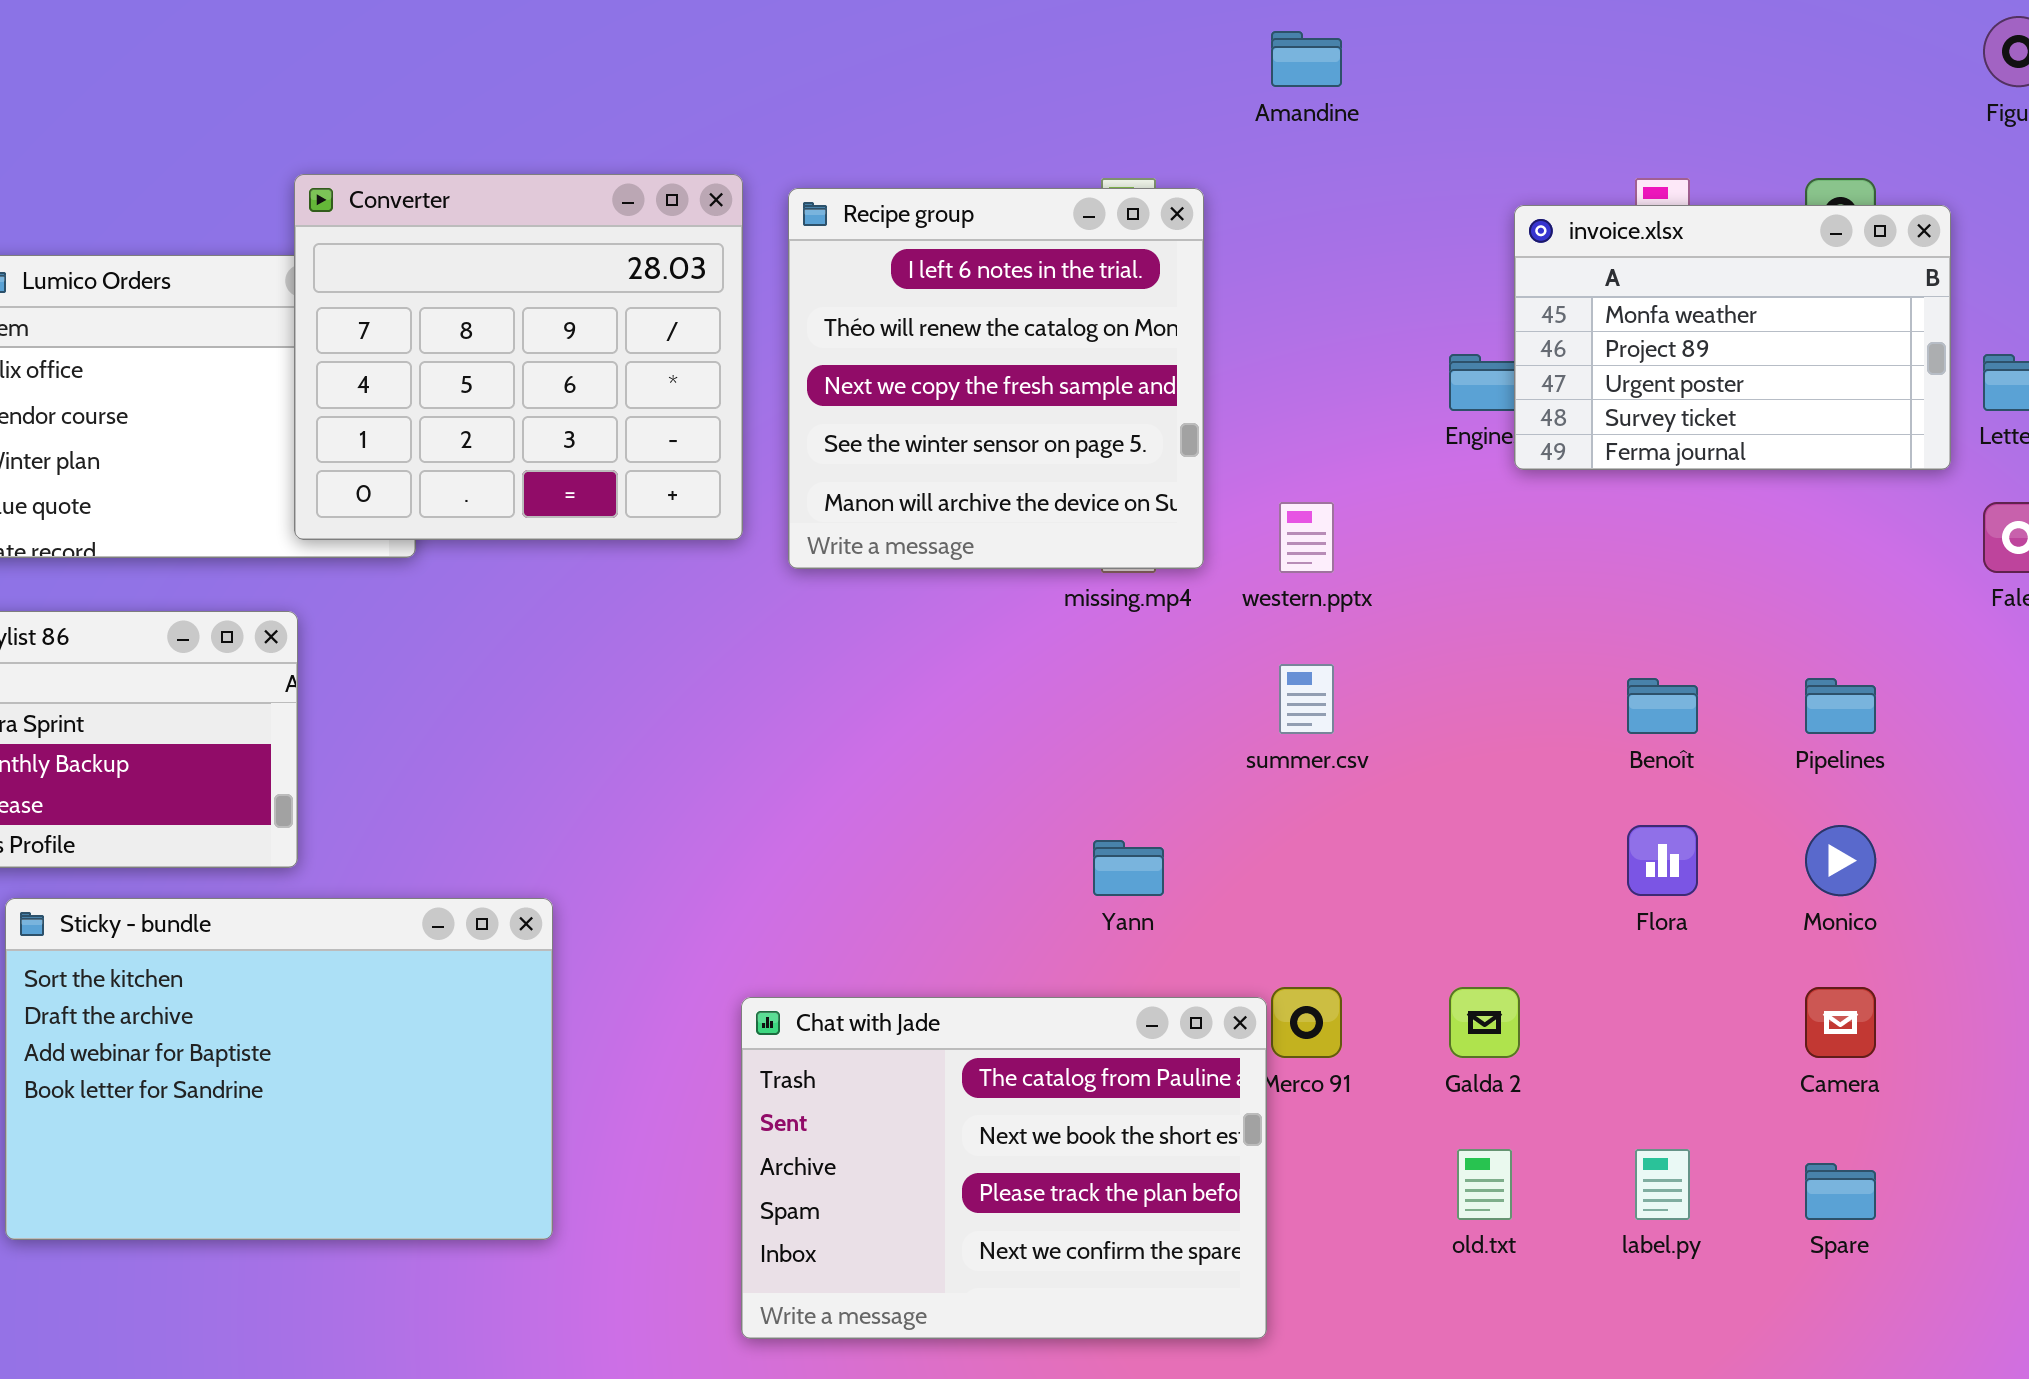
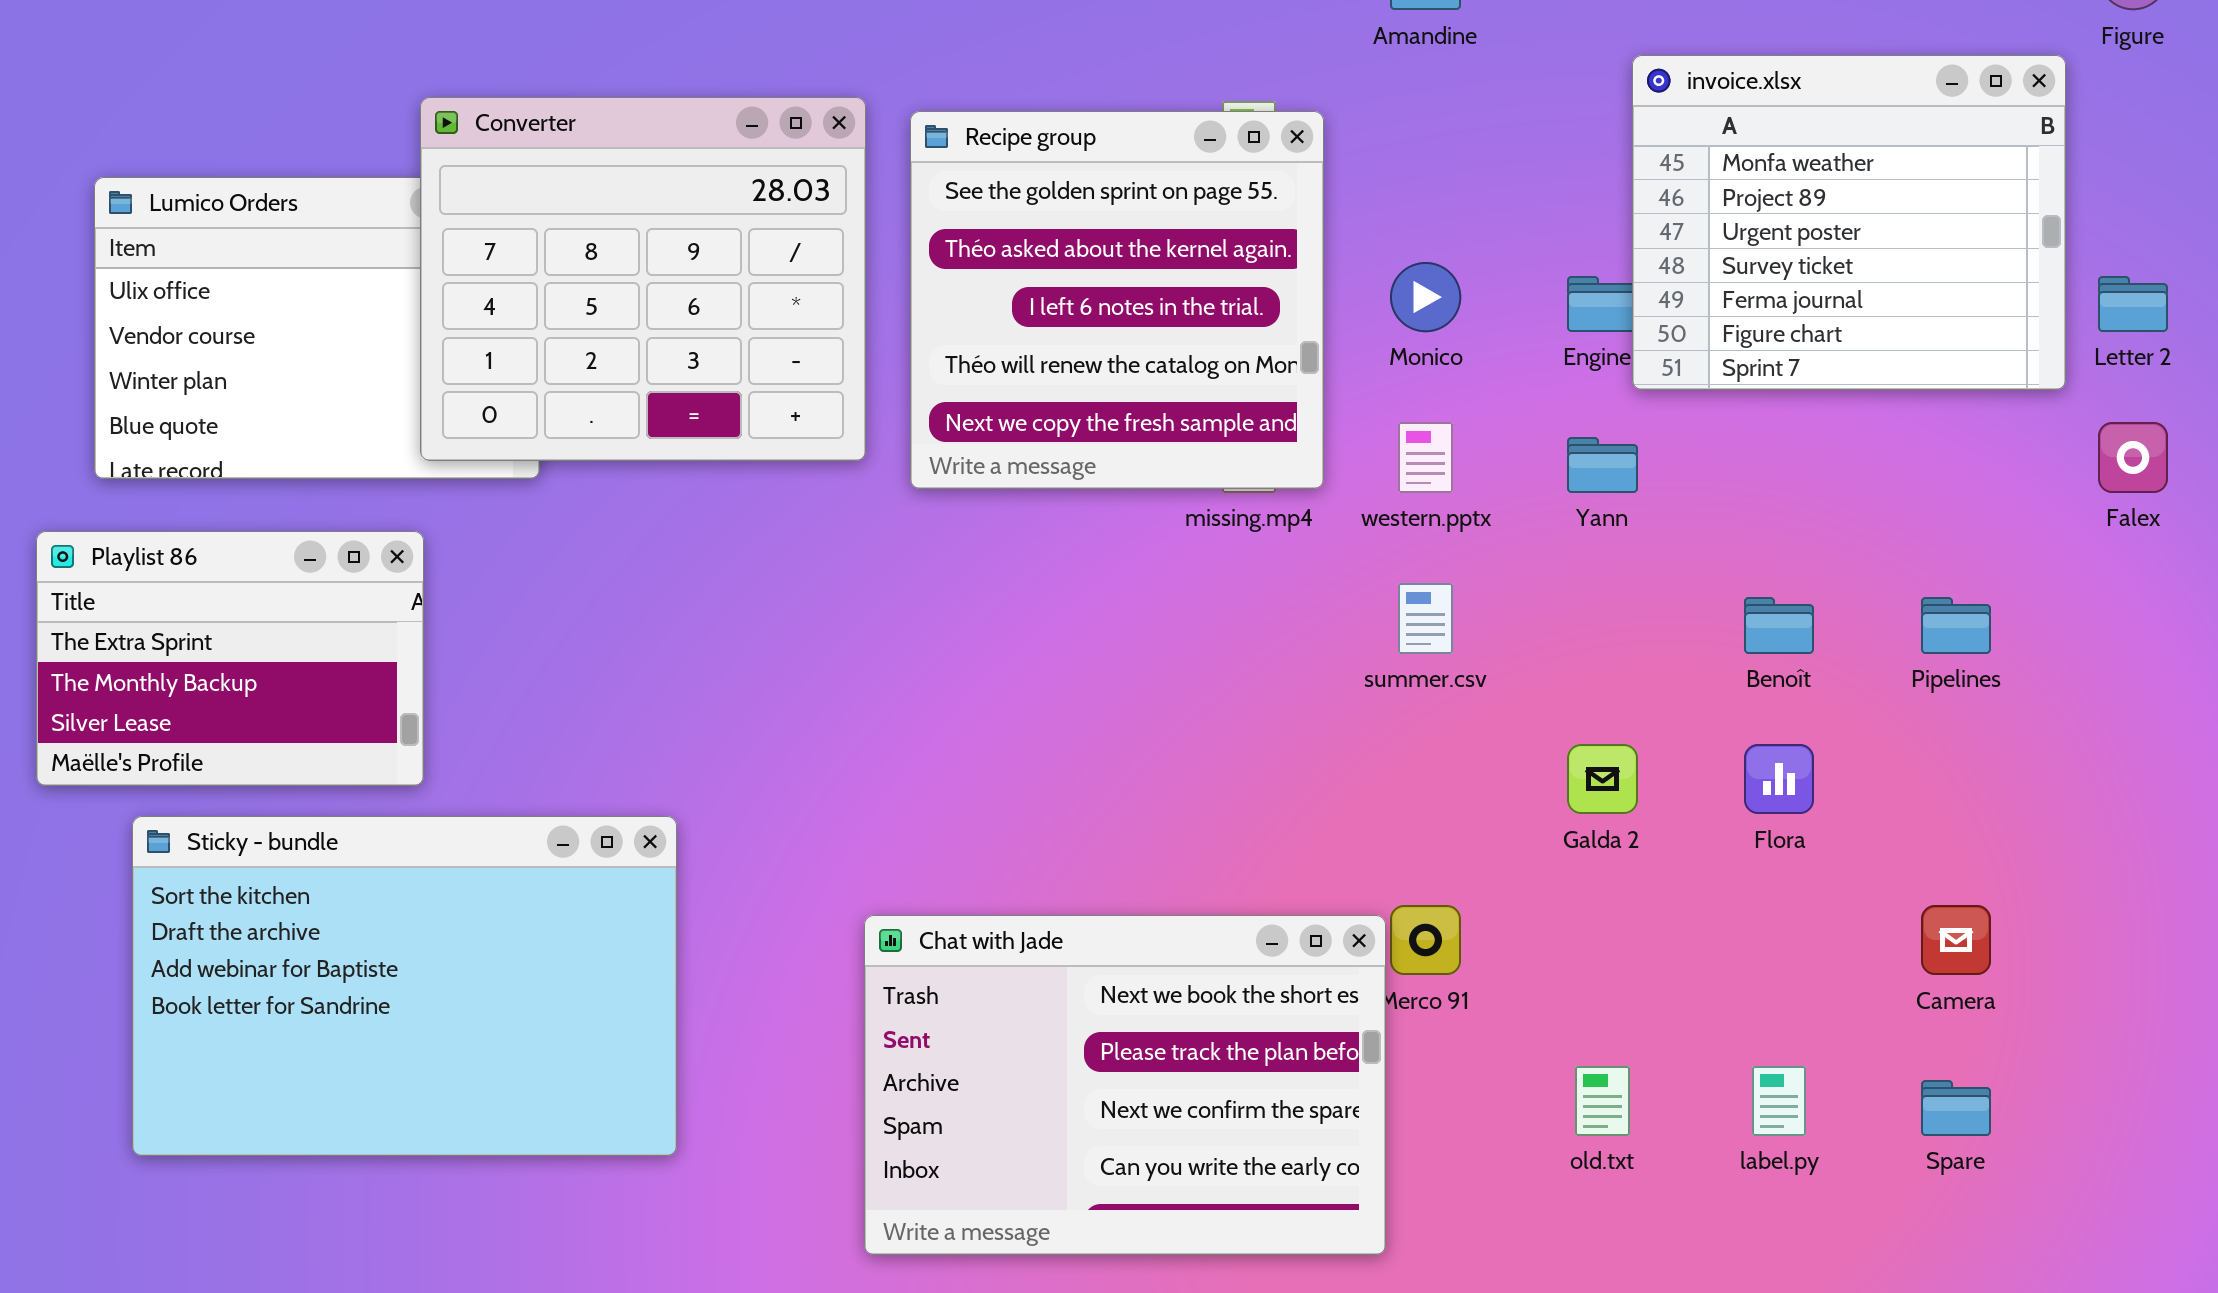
Recipe group: [788,188,1204,569] -> [910,111,1324,489], scrolled up 2 rows
invoice.xlsx: [1514,205,1951,470] -> [1632,55,2066,390], resized
Monico: [1805,825,1876,896] -> [1390,262,1461,332], moved
Yann: [1093,840,1164,896] -> [1567,437,1638,493], moved
Galda 2: [1449,987,1520,1058] -> [1567,744,1638,814], moved
Chat with Jade: [741,997,1267,1339] -> [864,915,1386,1255], scrolled down 1 row

